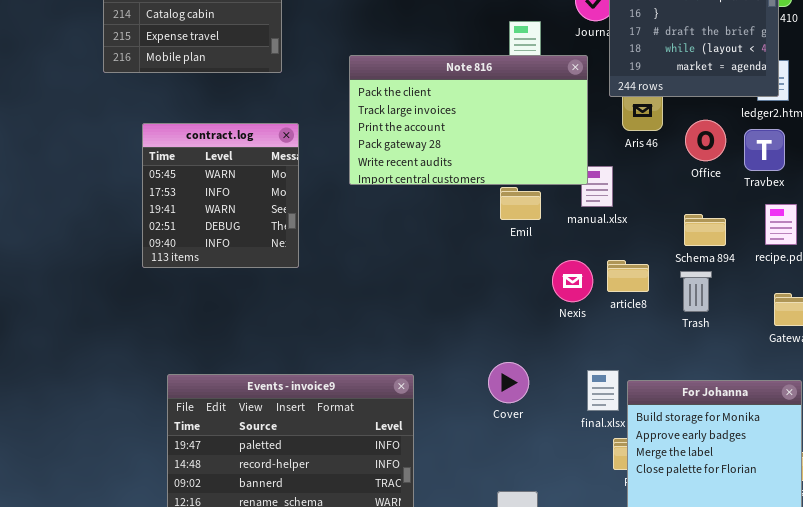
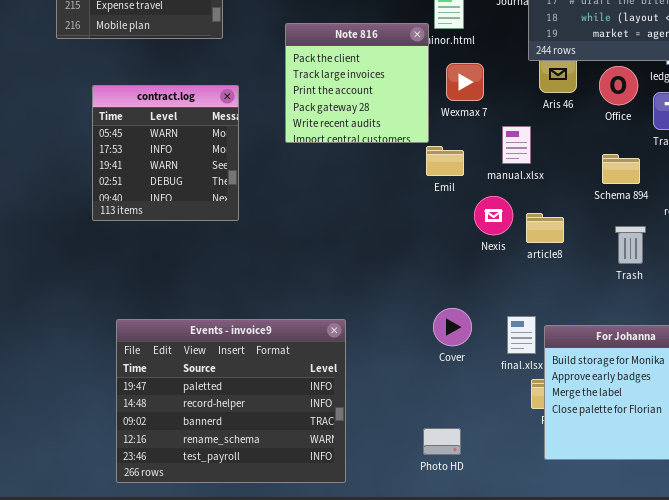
Note 816: [349,55,588,185] -> [285,23,429,143], resized
Office: [685,120,726,161] -> [599,66,638,105], moved
Schema 894: [684,214,726,246] -> [602,154,640,184], moved
Nexis: [552,260,593,302] -> [474,196,513,235], moved
Trash: [680,271,712,312] -> [615,226,646,264], moved
Cover: [488,362,529,403] -> [433,308,472,346], moved

